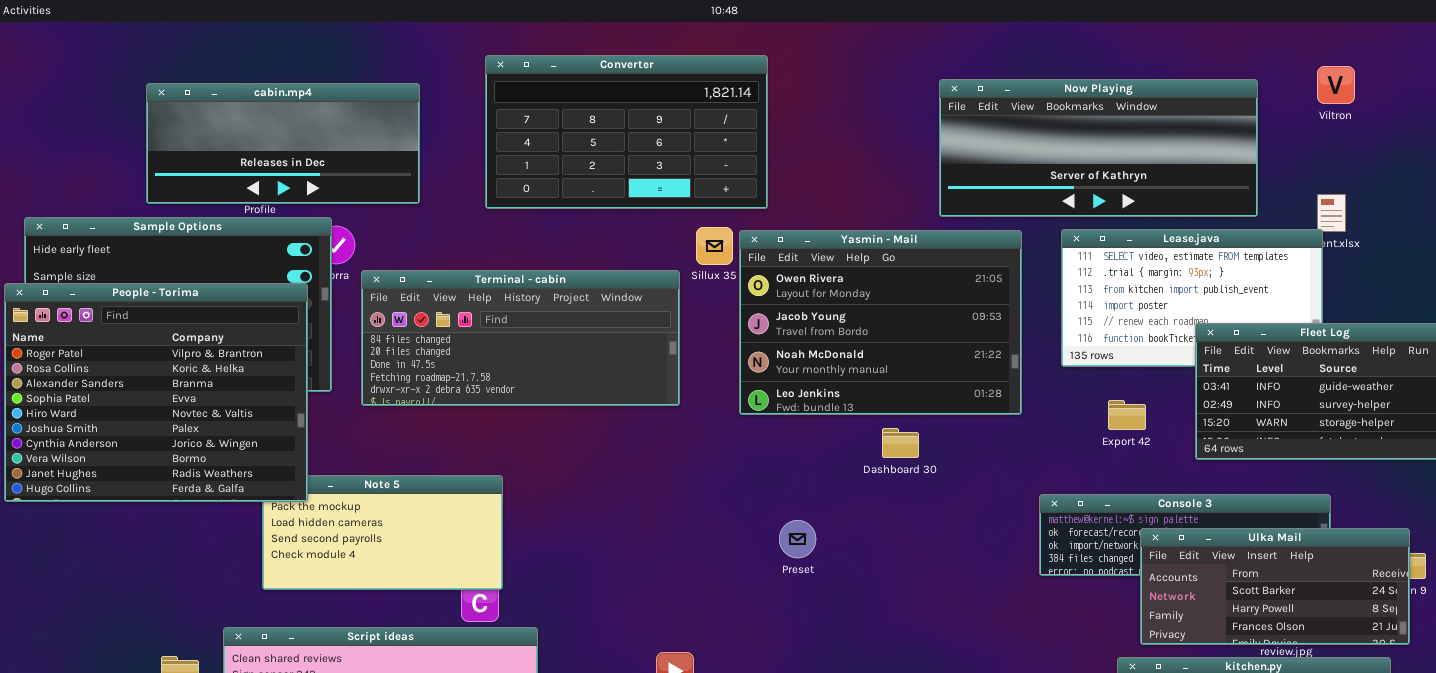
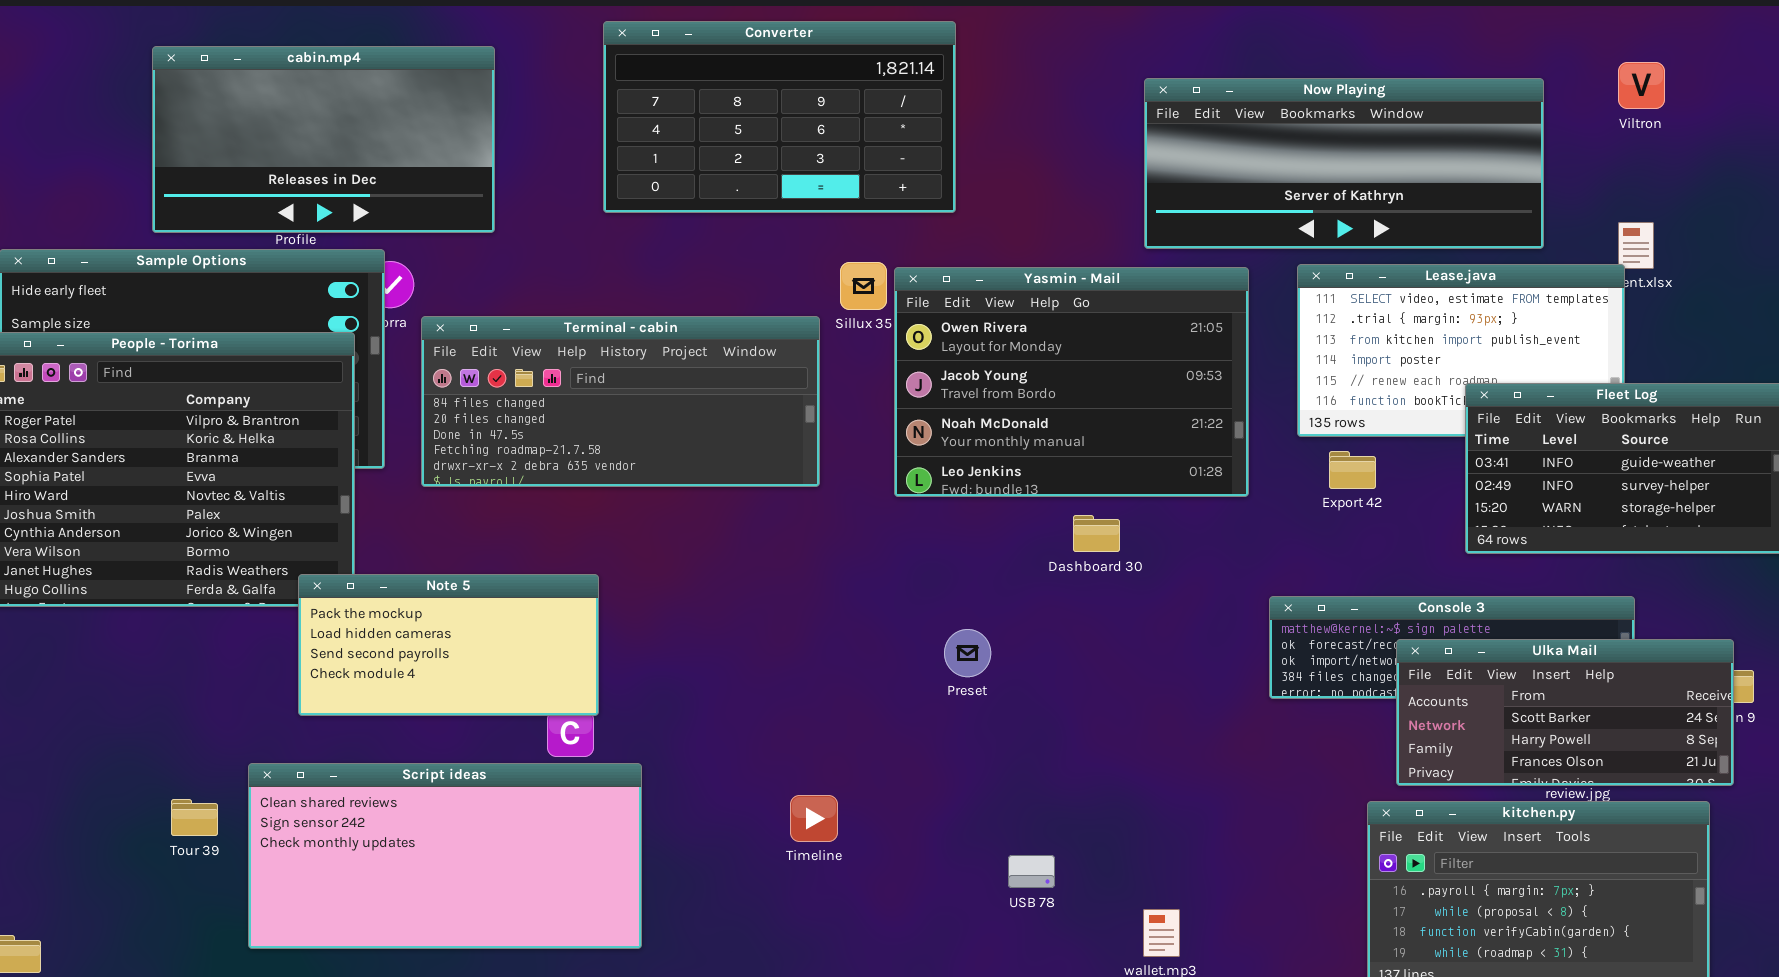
Converter: [485,55,768,209] -> [603,21,956,213], moved
cabin.mp4: [146,83,420,204] -> [152,46,495,233], resized
Export 42: [1108,400,1146,430] -> [1329,451,1376,489], moved
Note 5: [262,475,503,590] -> [298,574,599,716], raised

